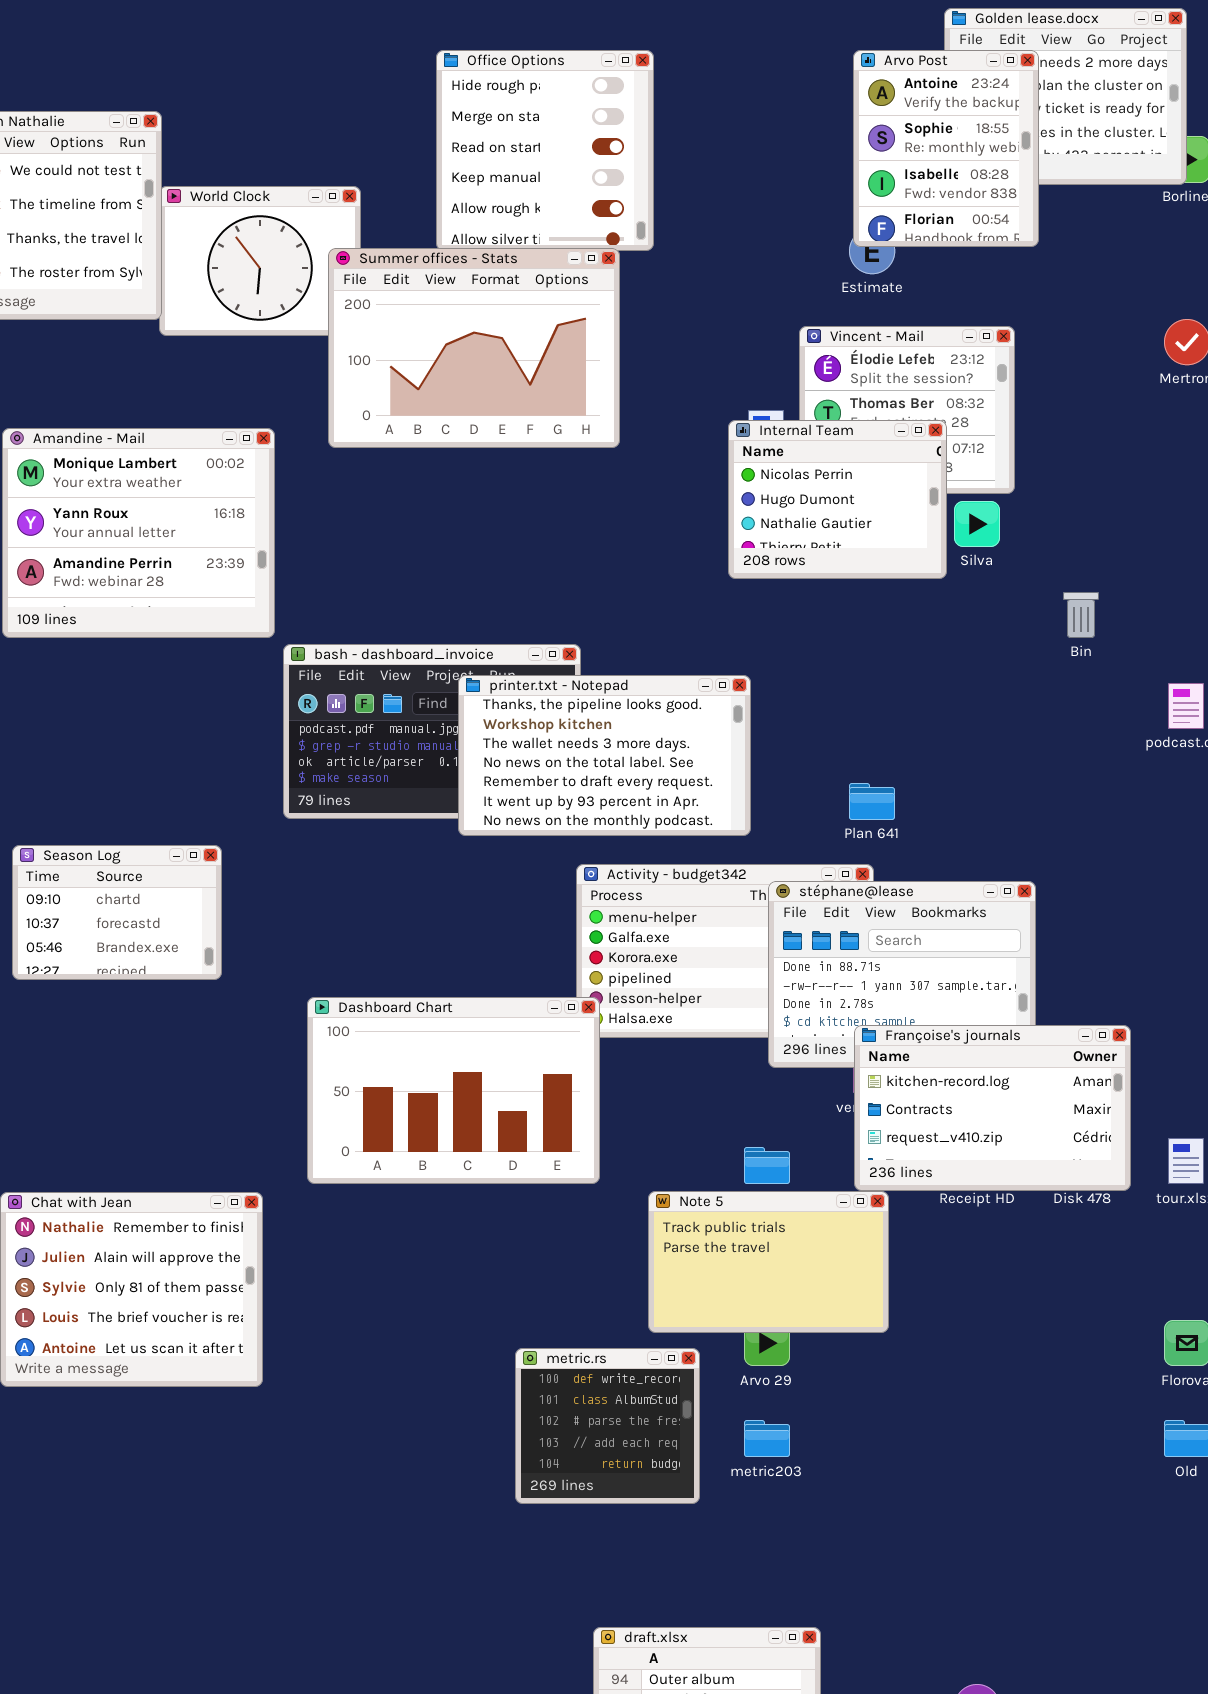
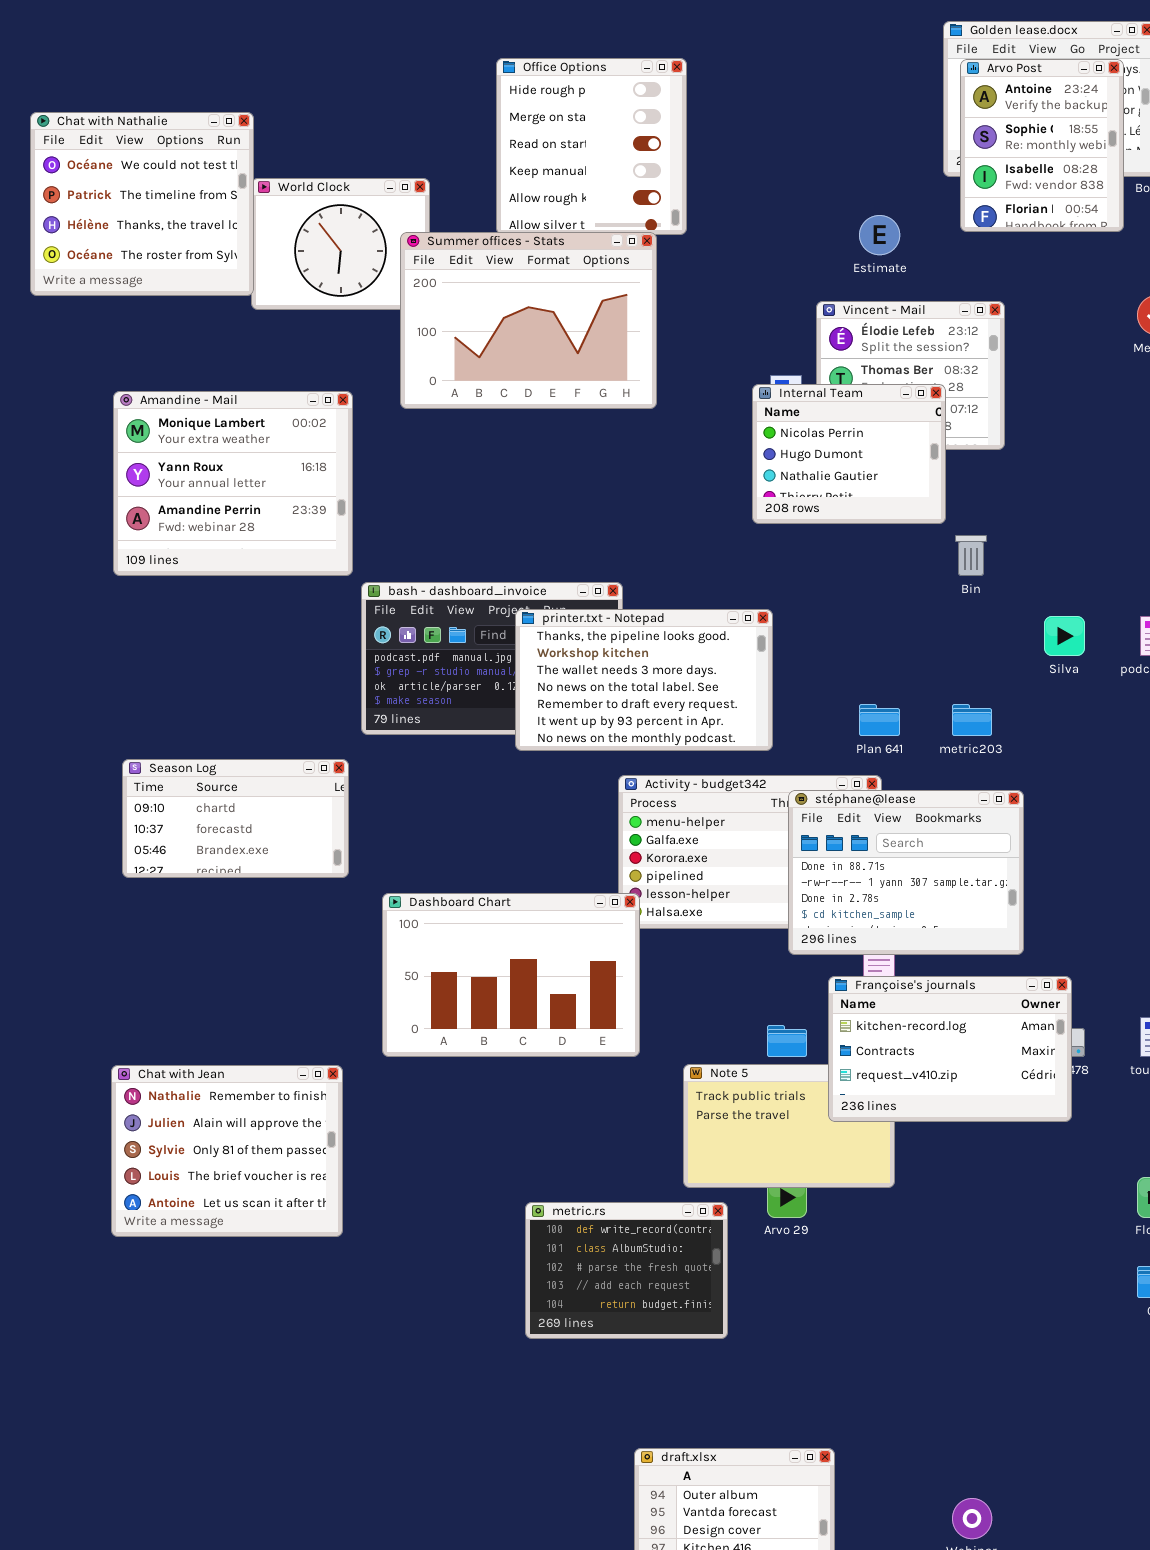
Arvo Post: [853,50,1039,247] -> [960,59,1124,232], moved
Silva: [954,501,1000,547] -> [1044,616,1085,656], moved
Bin: [1063,592,1099,638] -> [955,535,987,576], moved
Season Log: [12,845,222,980] -> [122,759,349,878], resized
Françoise's journals: [854,1025,1131,1191] -> [828,976,1072,1122], moved
metric.rs: [515,1348,700,1504] -> [525,1202,728,1339], resized
metric203: [744,1420,790,1457] -> [952,704,992,736], moved

